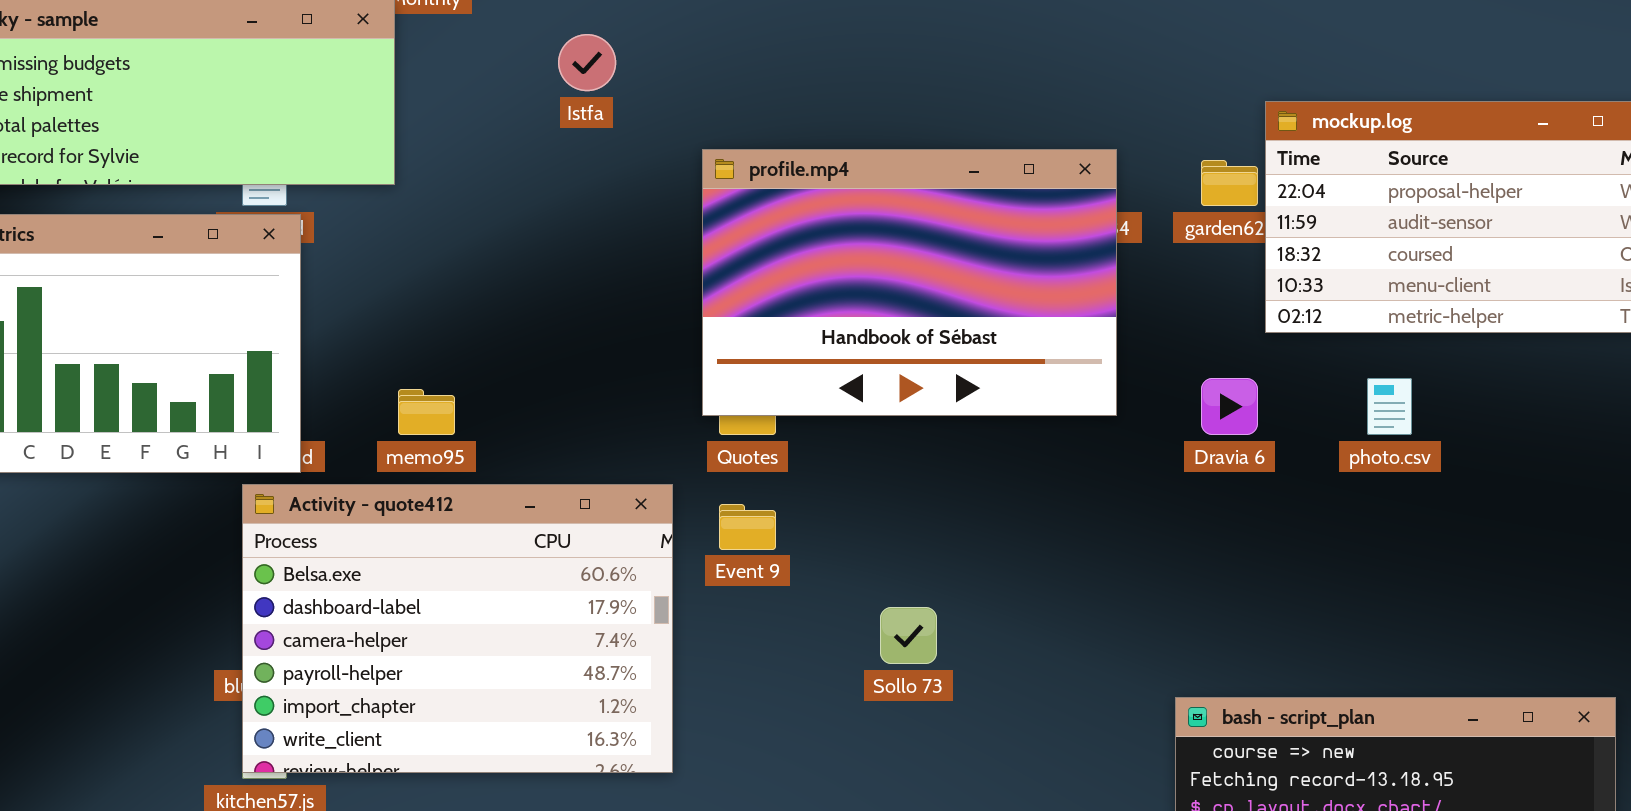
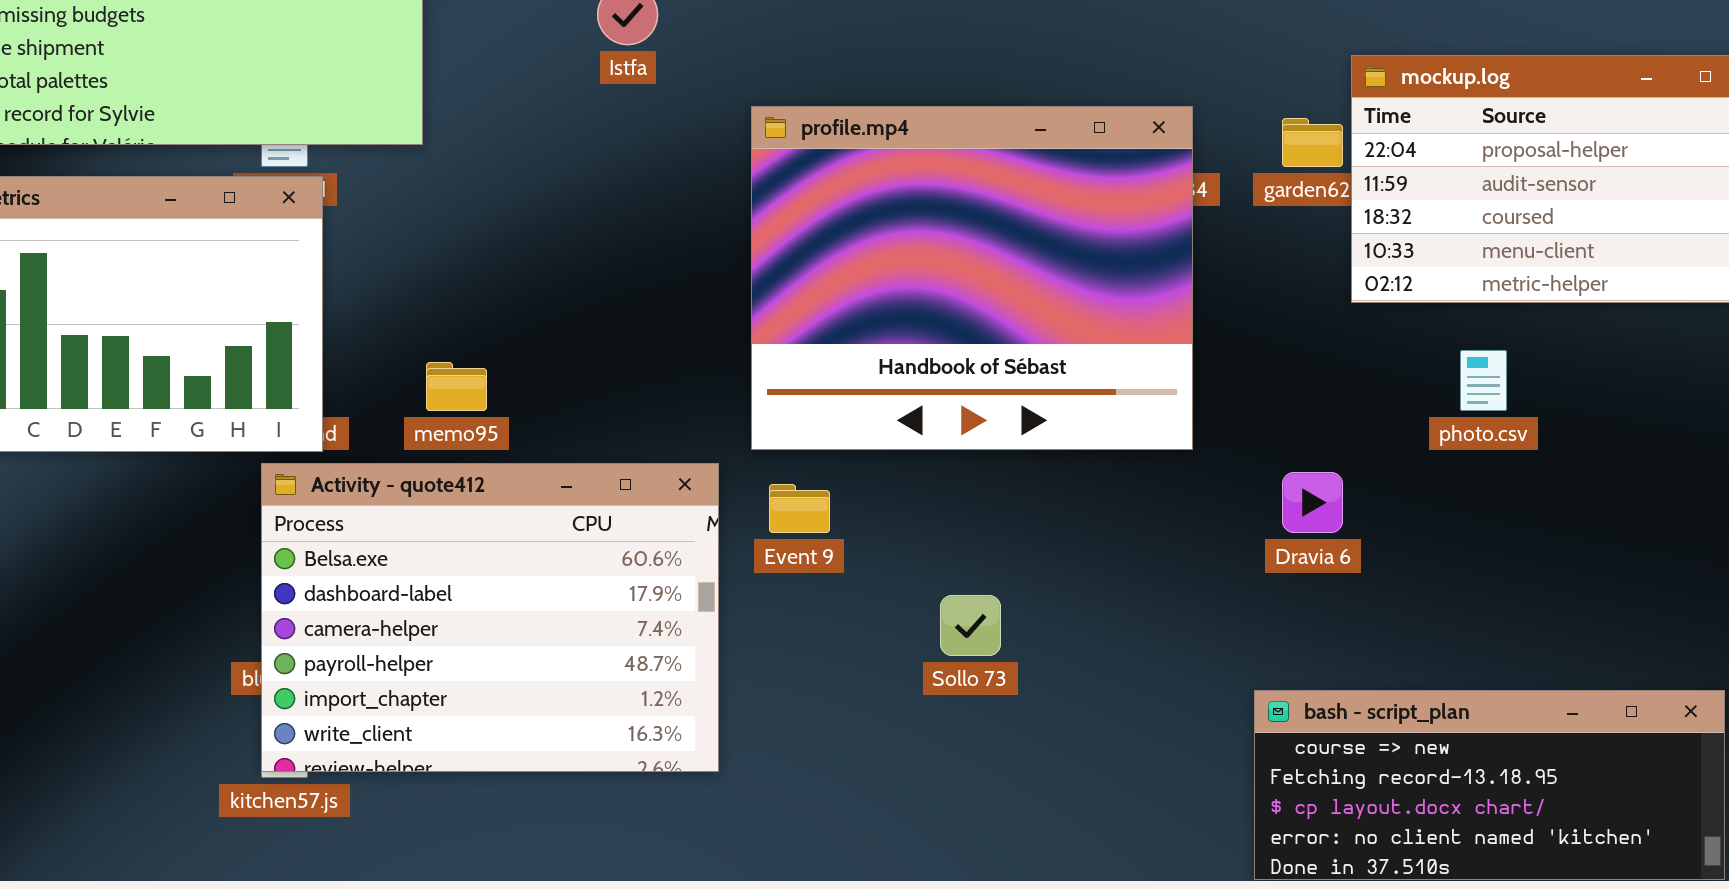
profile.mp4: [702,149,1117,416] -> [751,106,1193,450], resized
Dravia 6: [1201,378,1258,435] -> [1282,472,1343,533], moved

